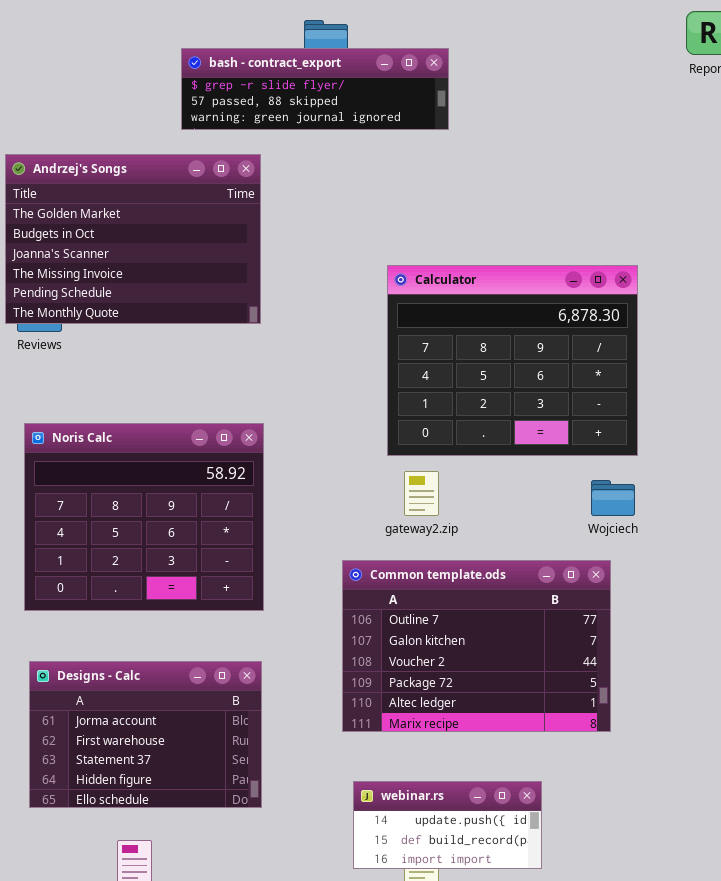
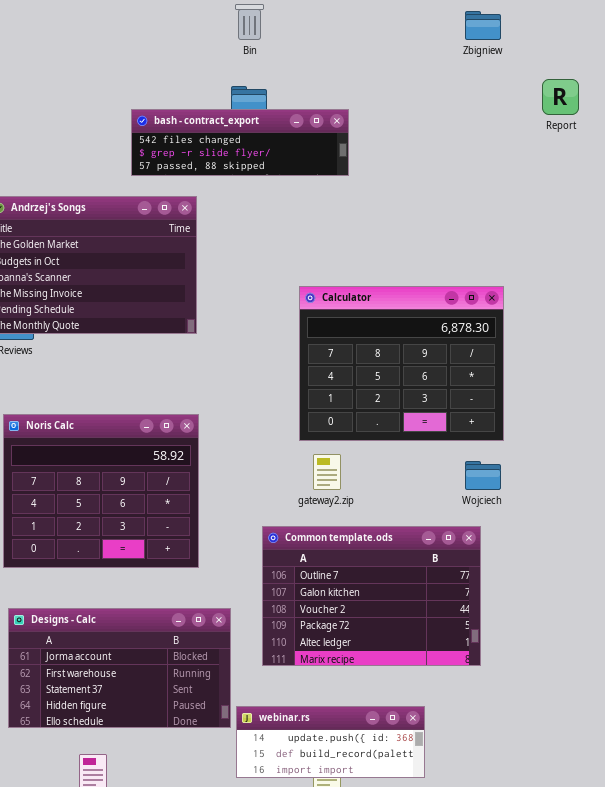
bash - contract_export: [181,48,449,130] -> [131,109,349,176], scrolled up 1 row
Designs - Calc: [29,661,262,808] -> [8,608,231,728], resized
webinar.rs: [353,781,542,869] -> [236,706,425,778], resized

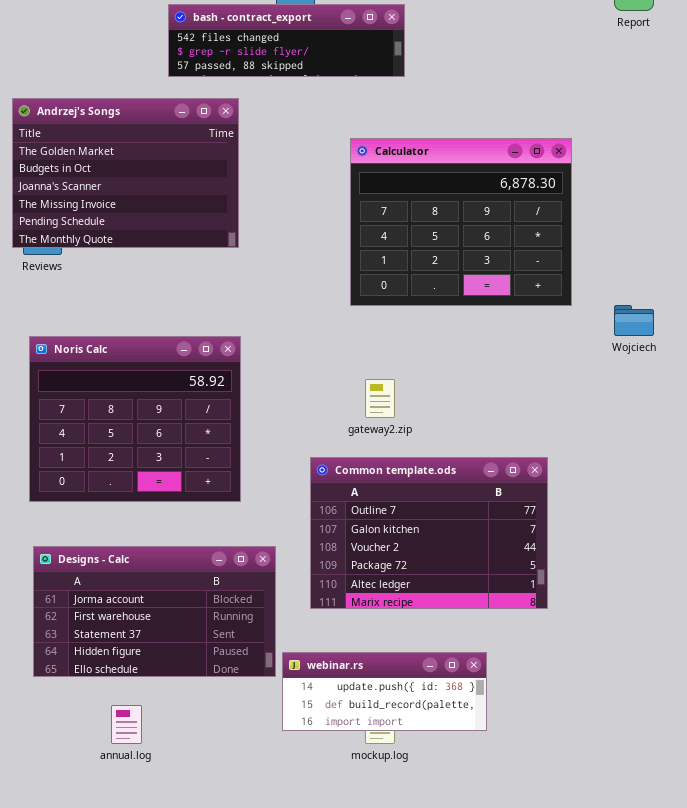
Calculator: [299,286,504,441] -> [350,138,572,306], moved
Wojciech: [465,461,501,490] -> [614,305,654,336], moved

